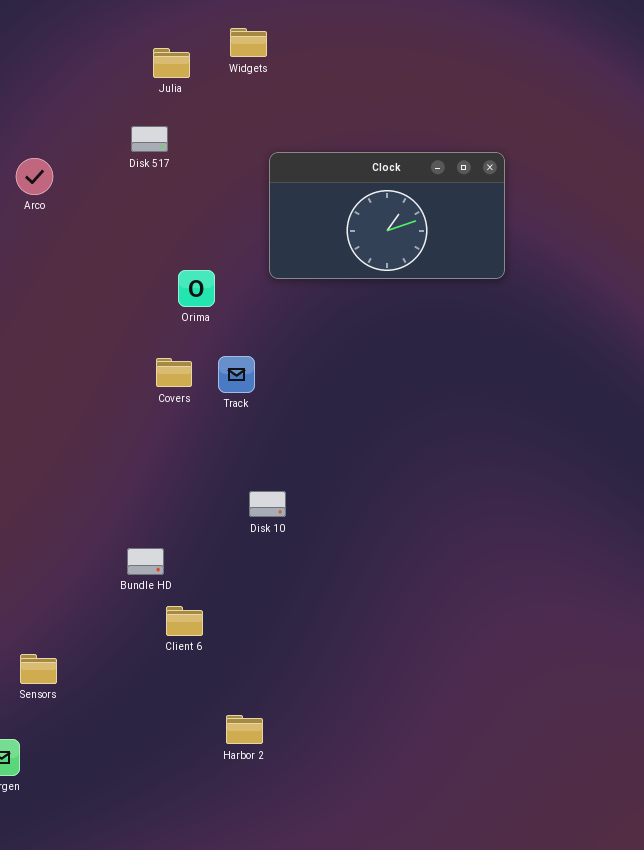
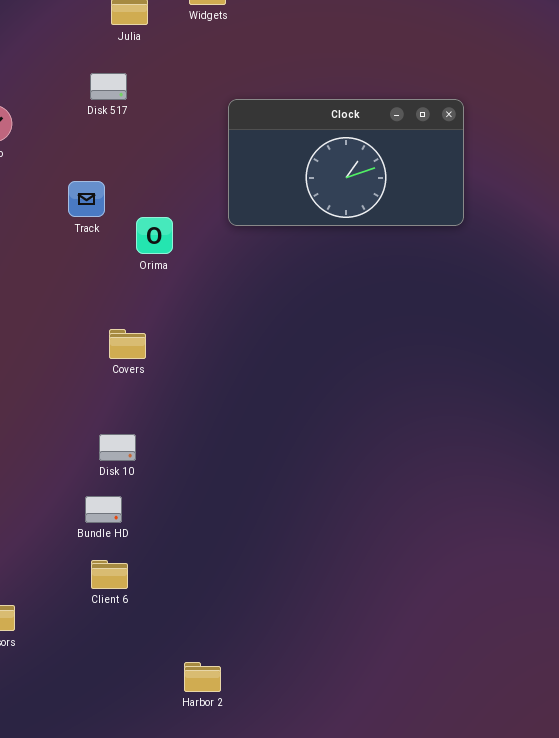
Track: [218,356,255,393] -> [68,181,105,217], moved
Covers: [156,358,192,387] -> [109,329,146,359], moved
Disk 10: [249,491,286,517] -> [99,434,136,461], moved
Client 6: [166,606,203,636] -> [91,560,128,589], moved

